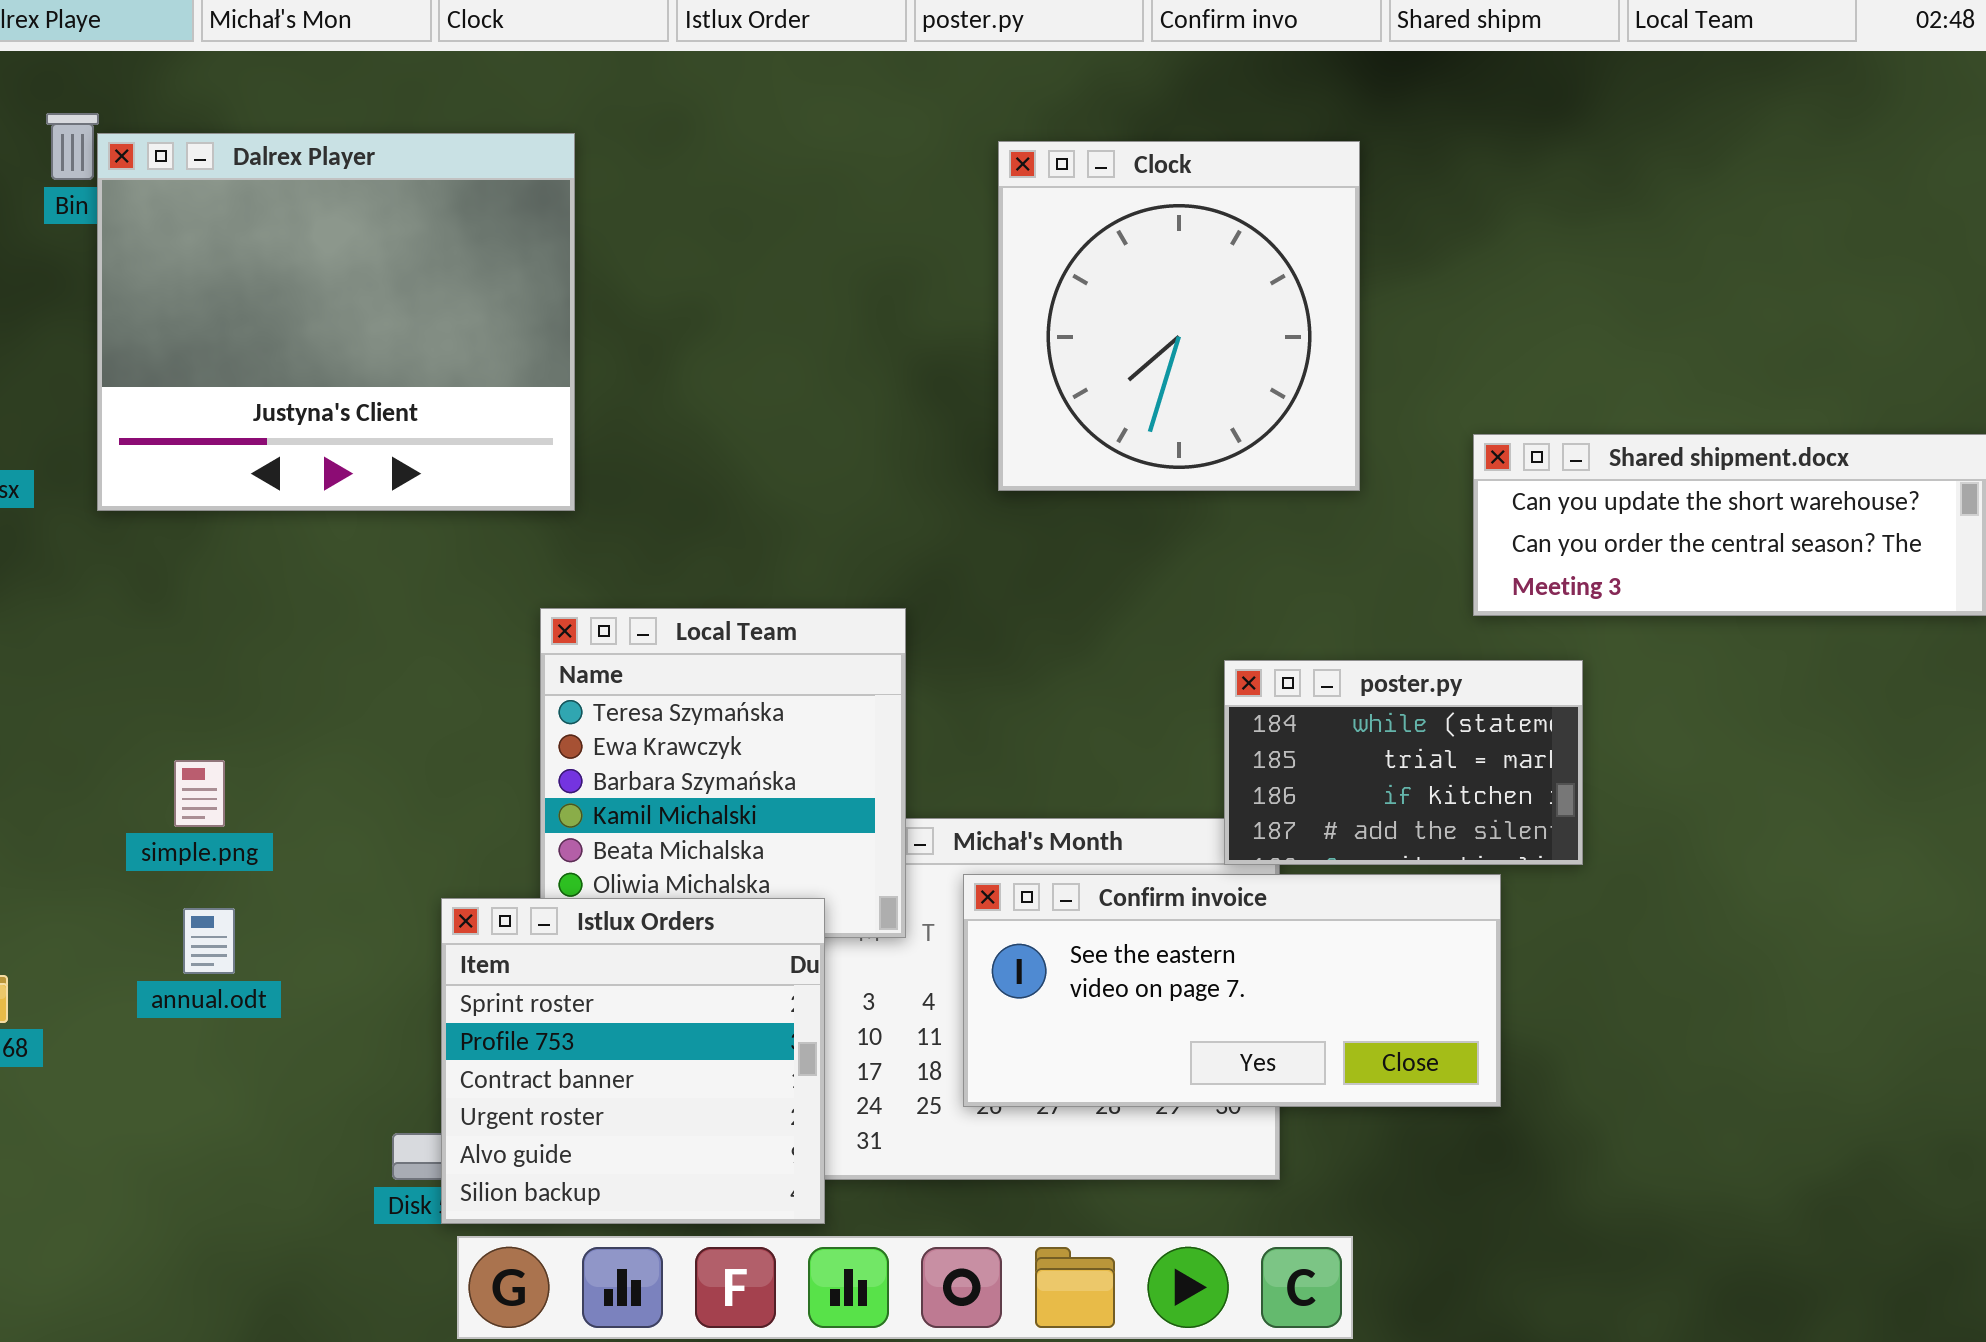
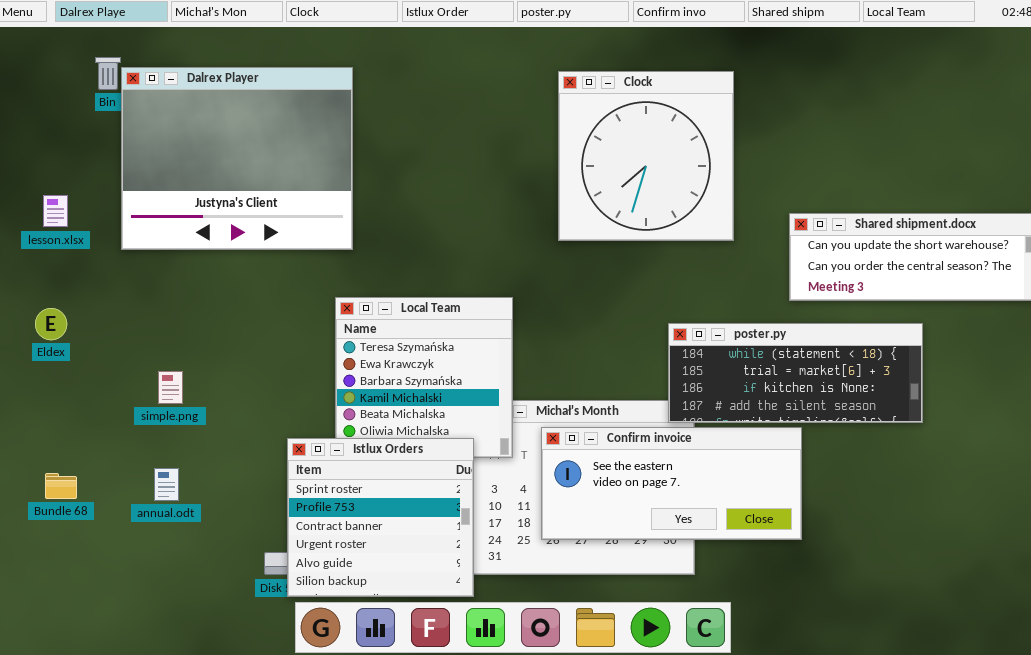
poster.py: [1224,660,1583,865] -> [668,323,923,423], resized
annual.odt: [183,908,235,974] -> [154,468,179,501], moved

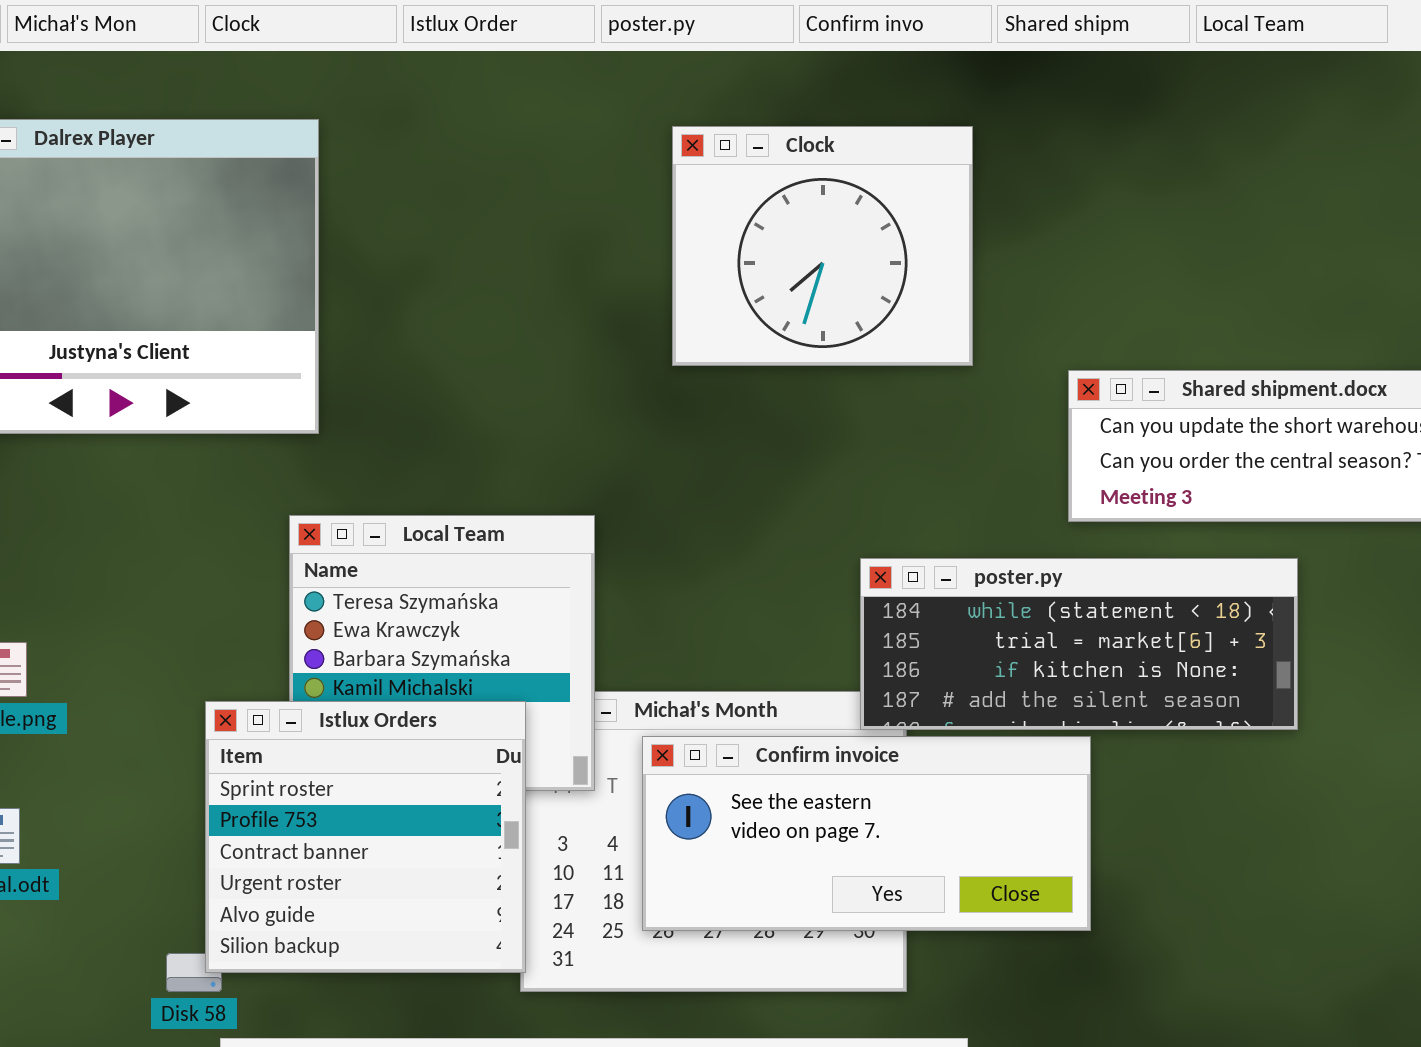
Clock: [558,71,734,241] -> [672,126,973,366], resized
Istlux Orders: [287,438,474,597] -> [205,701,526,973], moved

